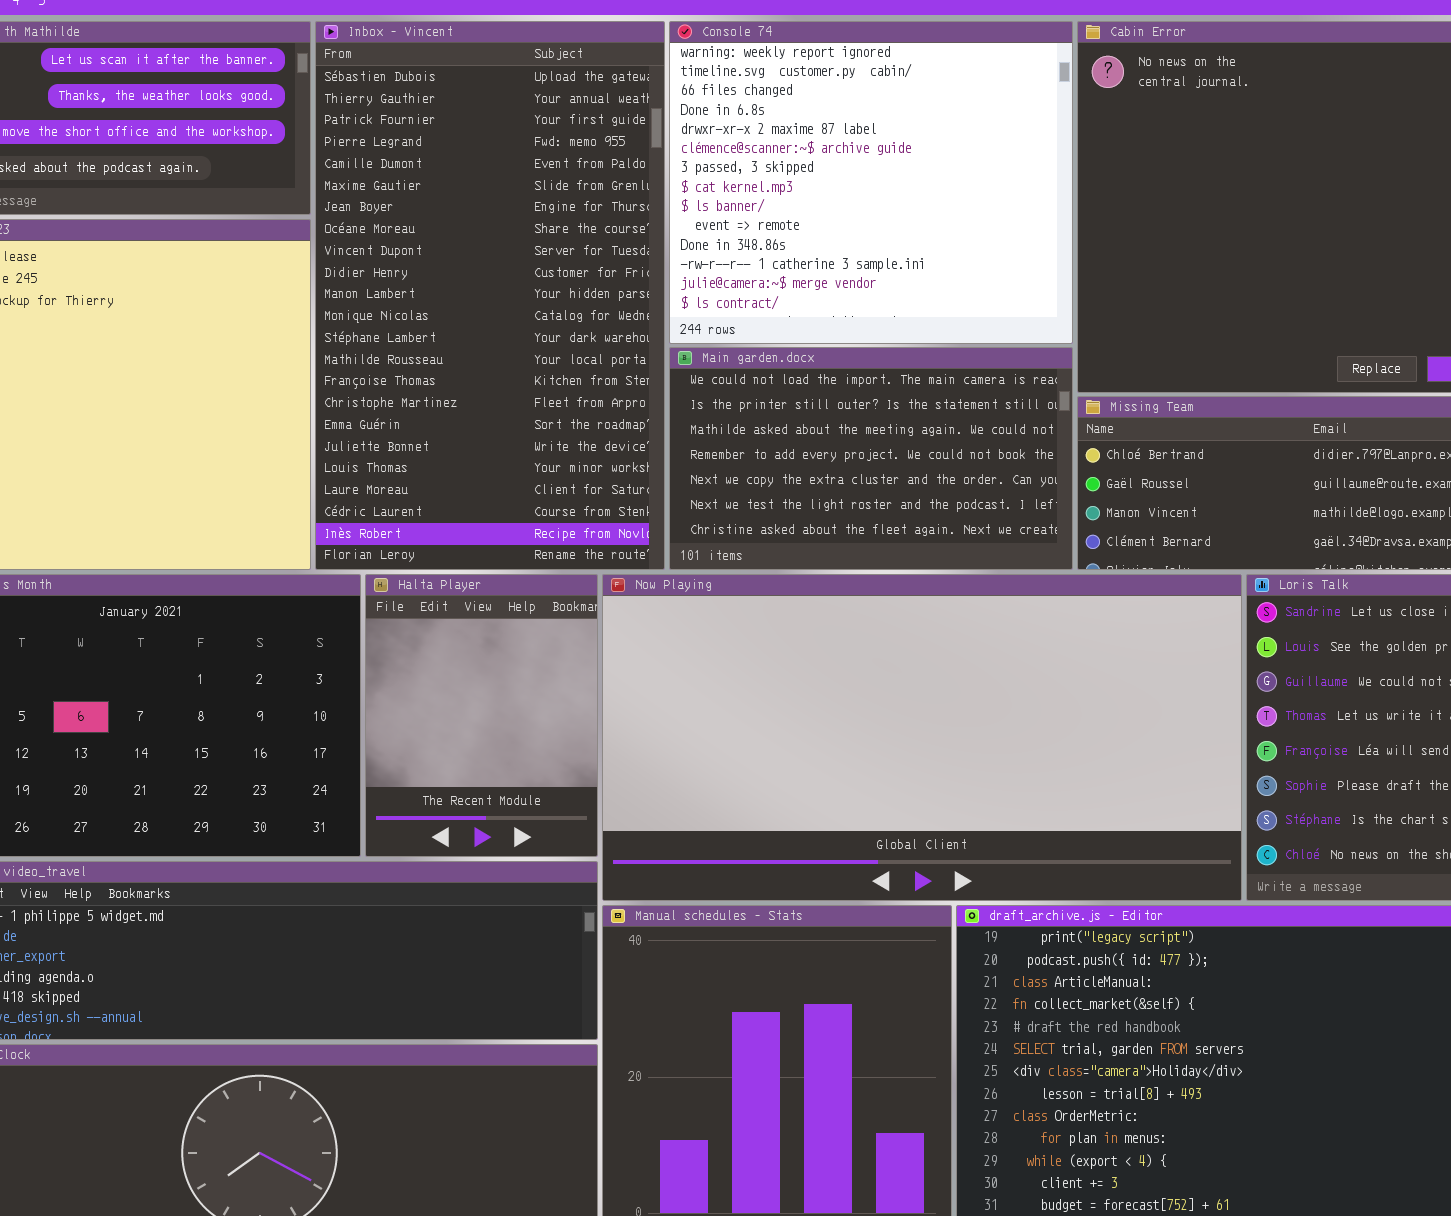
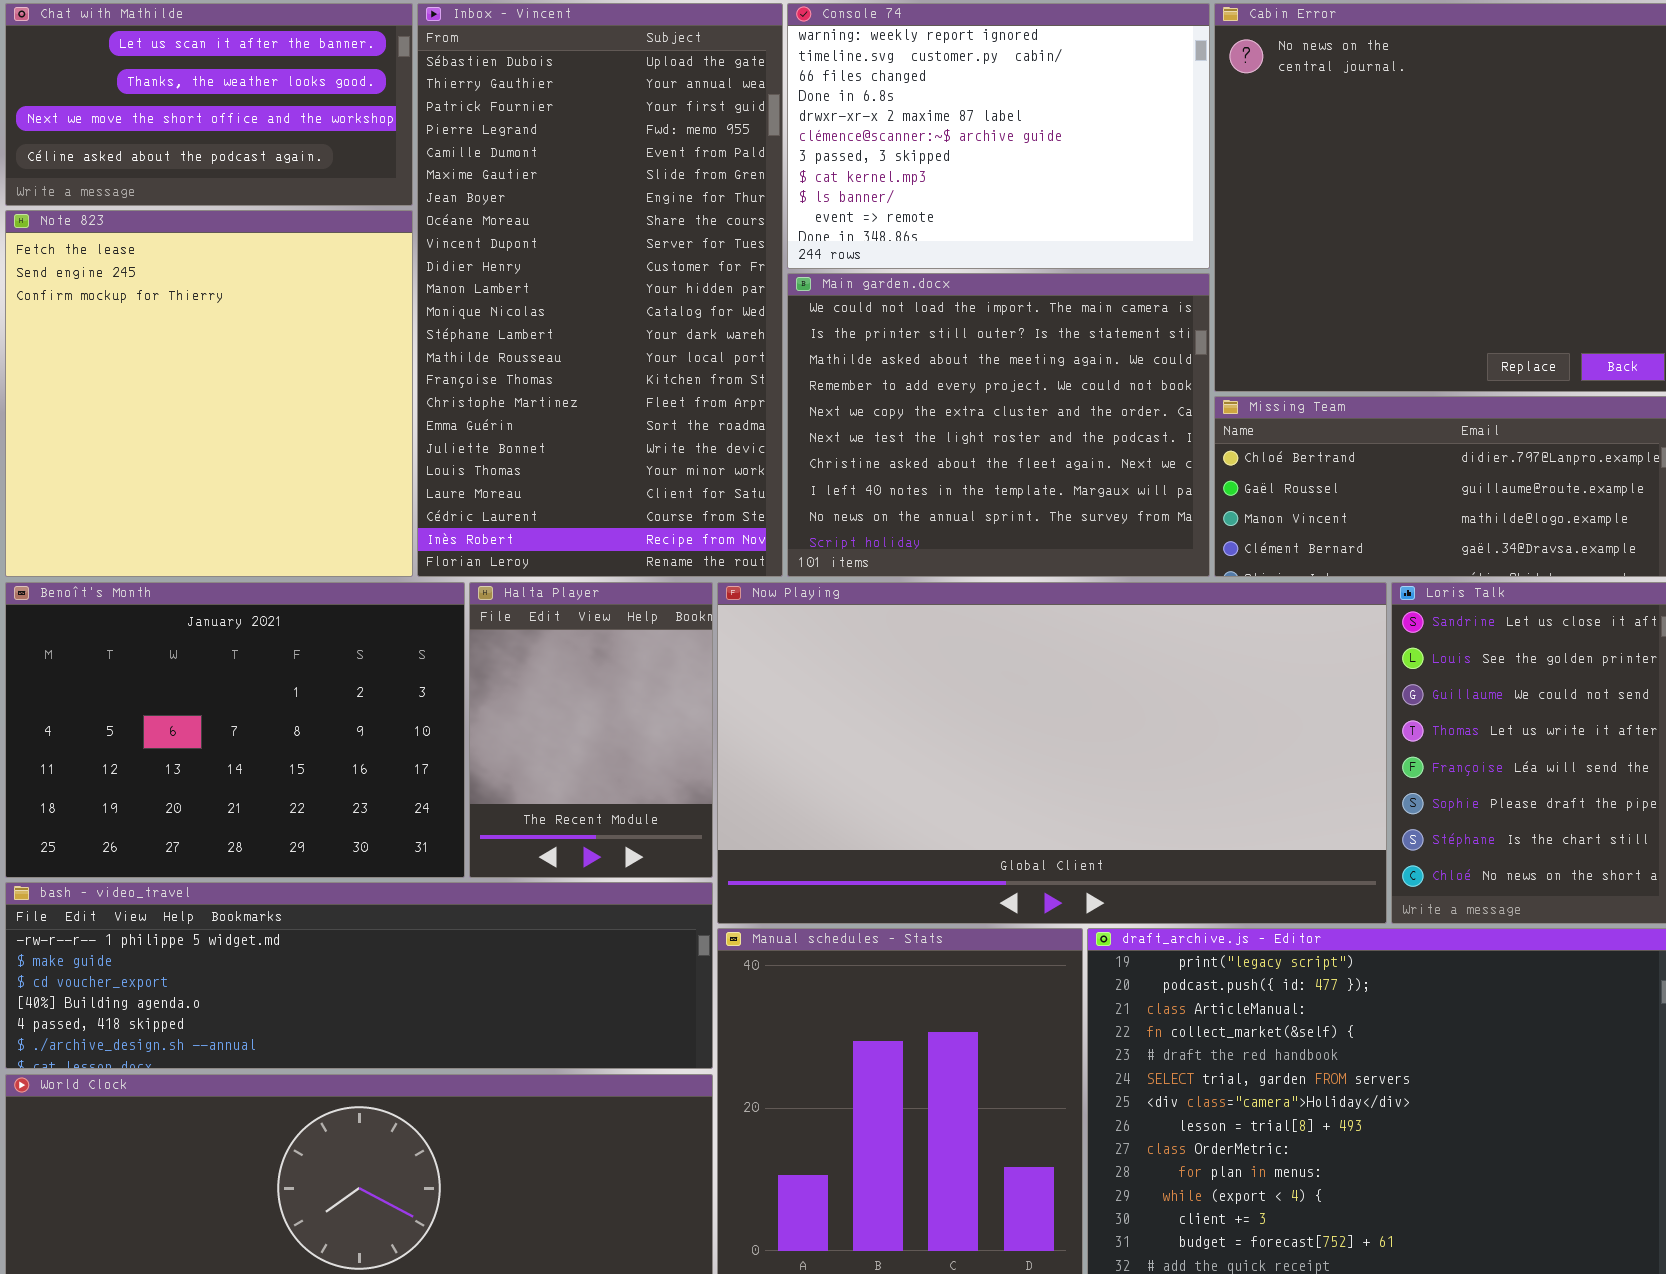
Console 74: [669,21,1073,344] -> [787,3,1210,269], resized
Main garden.docx: [669,347,1073,570] -> [787,273,1210,577], resized

